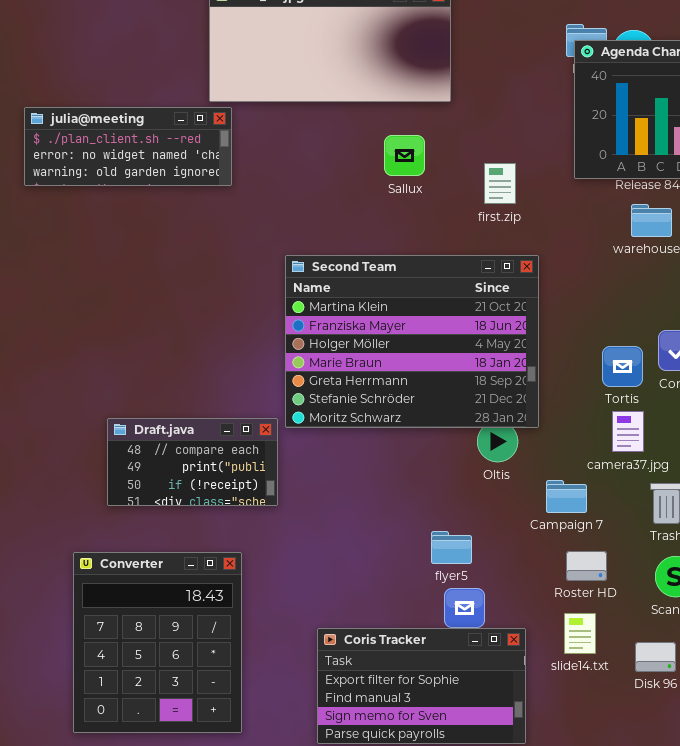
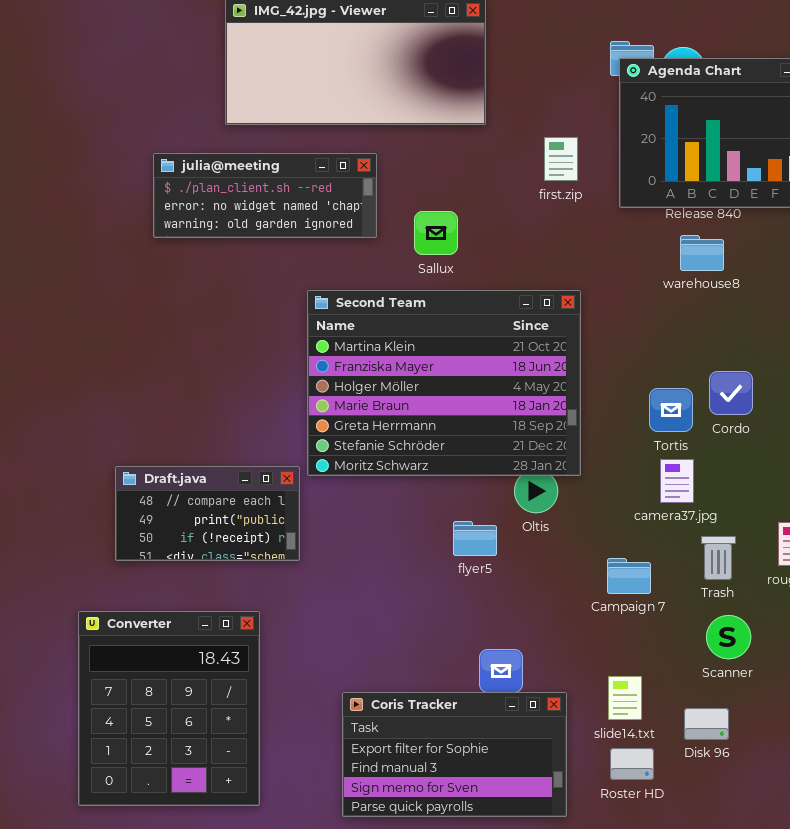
julia@meeting: [24,107,232,186] -> [153,153,377,238], moved
Sallux: [384,135,425,176] -> [414,211,458,255], moved
first.zip: [484,163,516,204] -> [544,137,578,181], moved
Campaign 7: [546,480,587,513] -> [607,558,651,594], moved
flyer5: [431,531,472,564] -> [453,521,497,556], moved
Roster HD: [566,551,607,581] -> [610,748,654,780], moved

